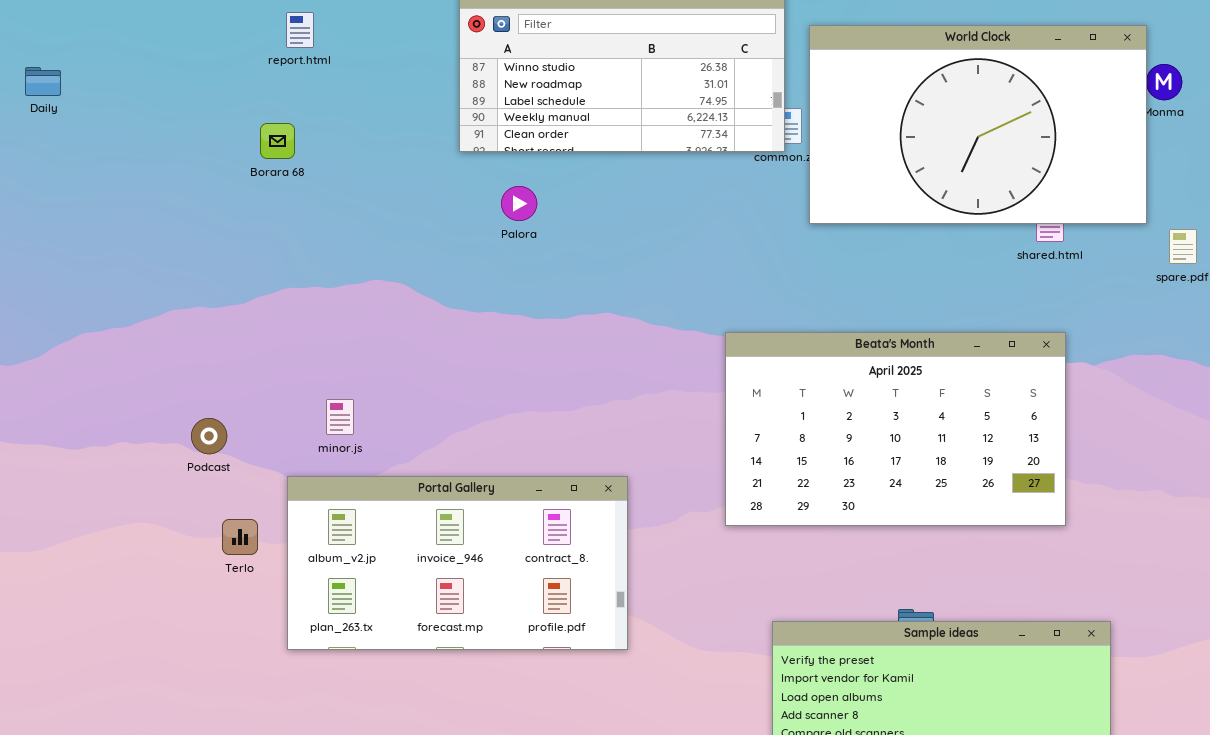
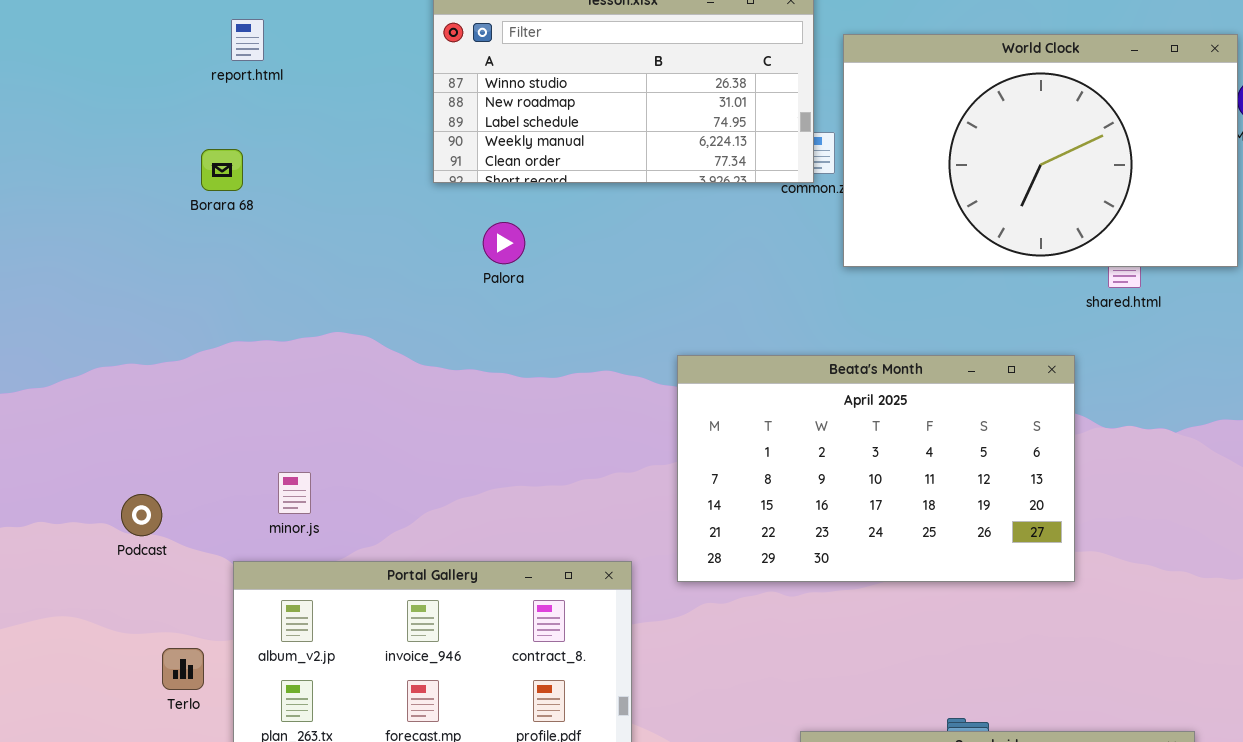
Beata's Month: [725,332,1066,526] -> [677,355,1075,582], moved
Terlo: [222,519,258,555] -> [162,648,204,690], moved

